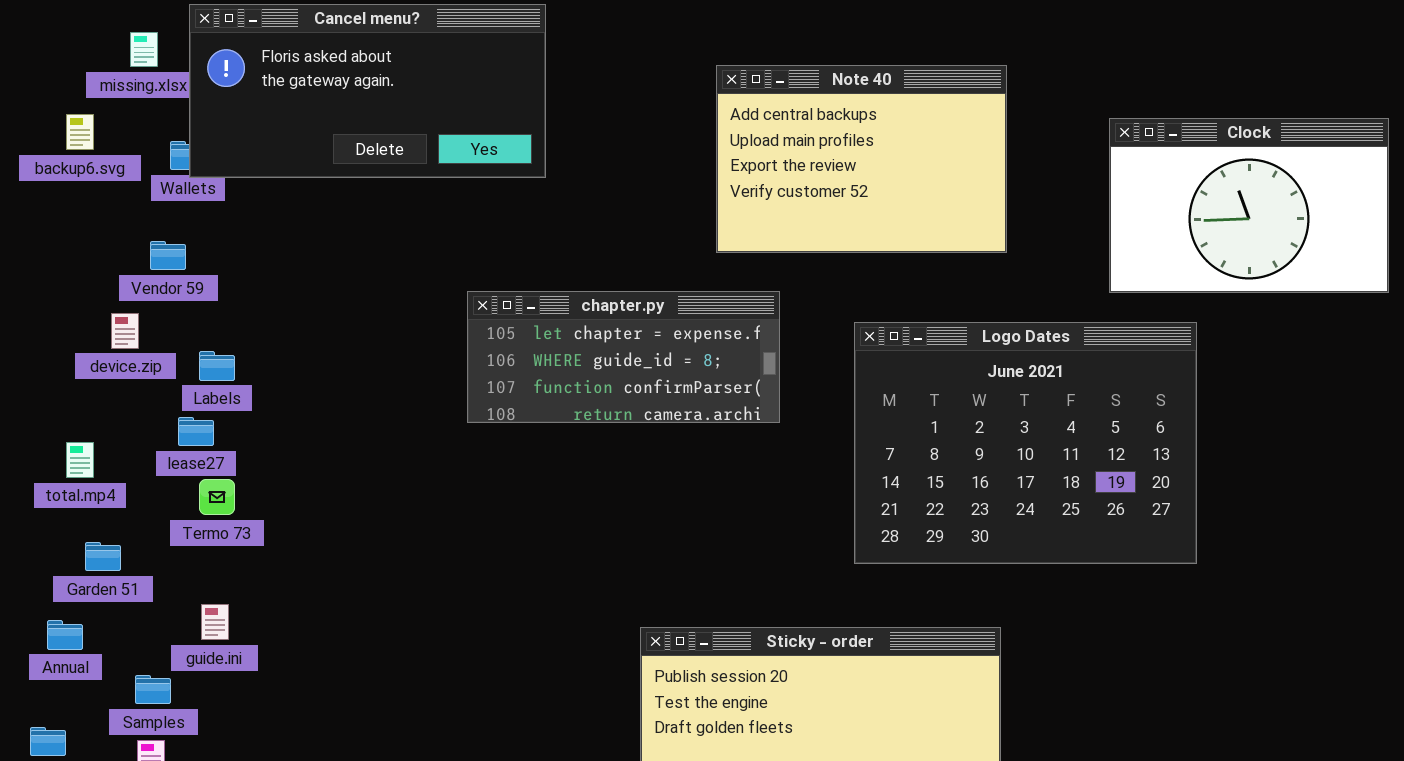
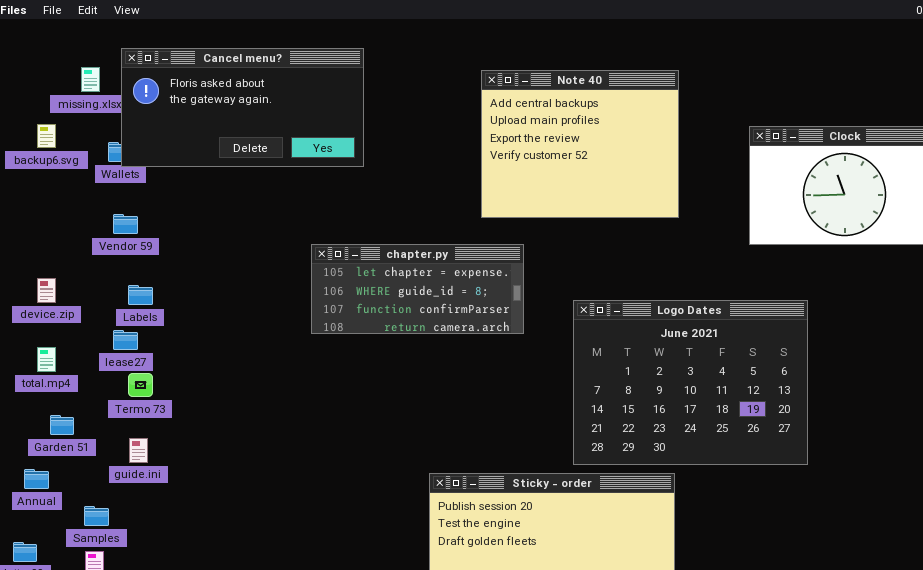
Note 40: [716,65,1007,253] -> [481,70,679,218], resized
Vendor 59: [150,241,186,270] -> [113,214,138,234], moved
device.zip: [111,313,139,349] -> [37,278,56,303], moved
Logo Dates: [854,322,1197,564] -> [573,300,808,465], moved
guide.ini: [201,604,229,640] -> [129,438,148,463], moved

